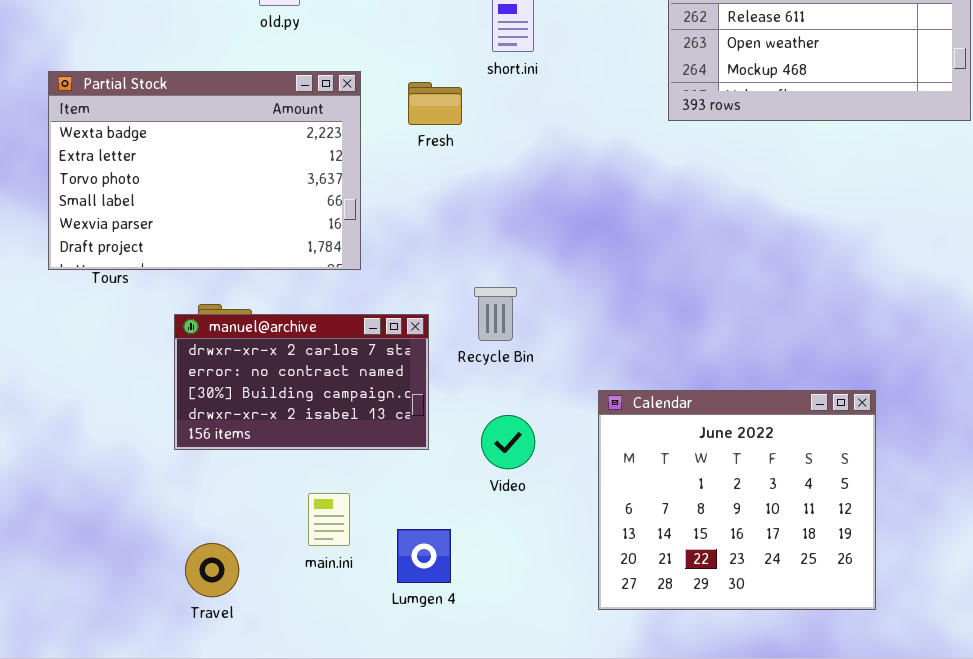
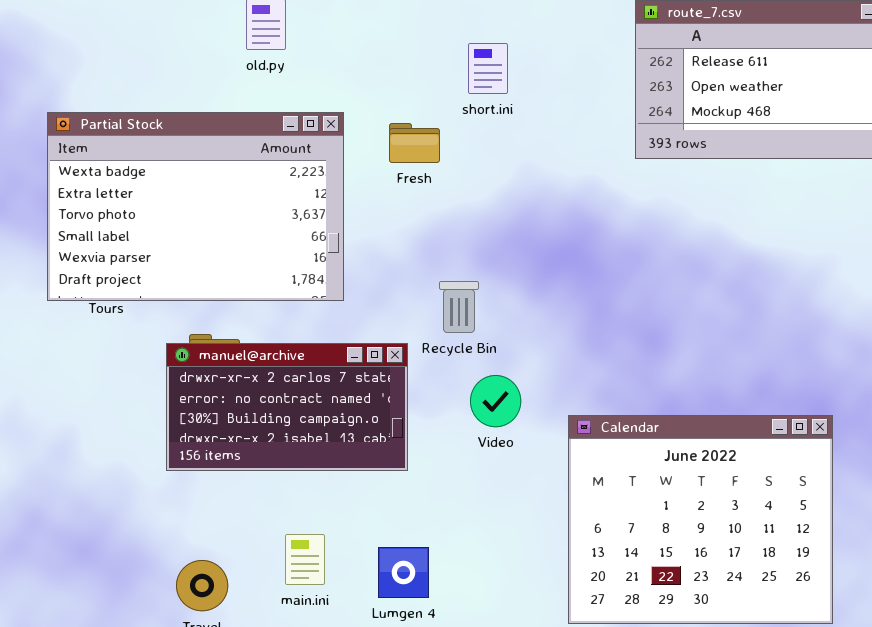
Recycle Bin: [474,287,517,341] -> [439,281,479,333], moved
Video: [481,415,535,469] -> [470,375,521,427], moved
main.ini: [308,493,350,546] -> [285,534,325,585], moved

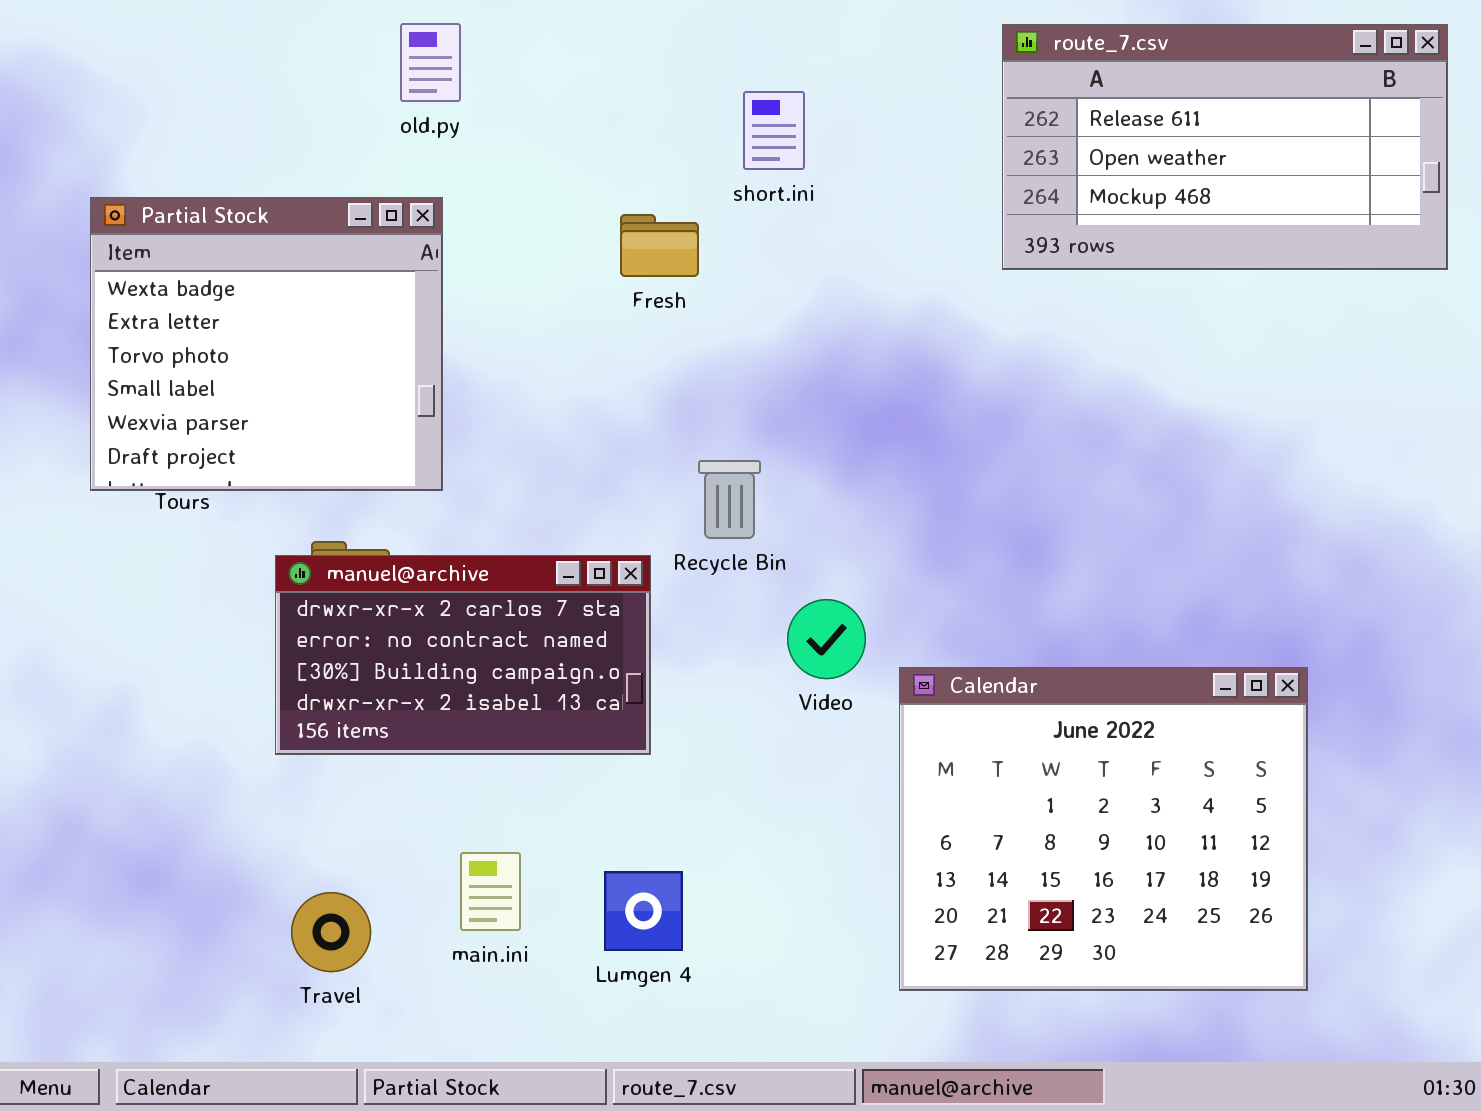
Partial Stock: [47,112,344,301] -> [90,197,443,491], resized
Video: [470,375,521,427] -> [787,599,866,679], moved

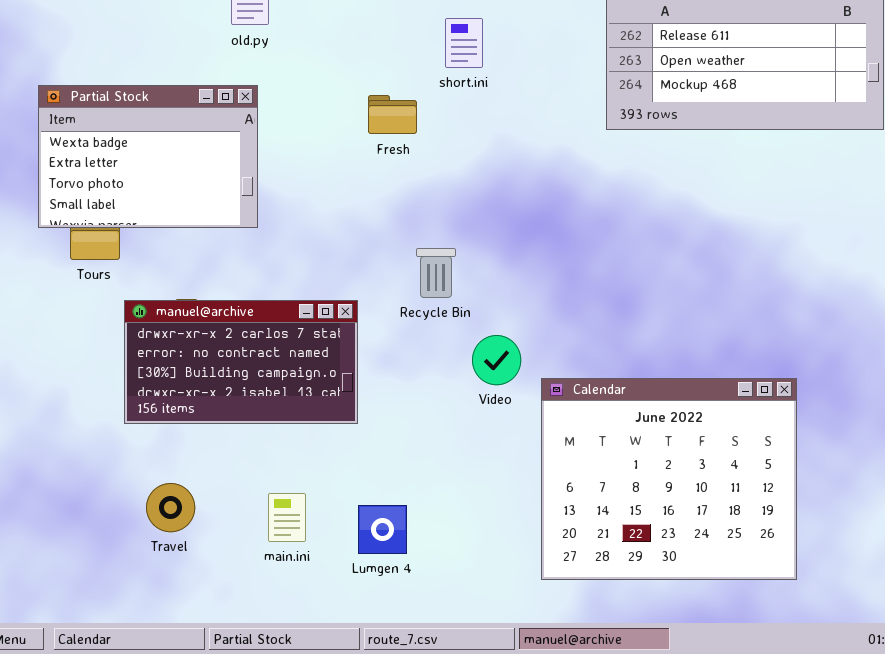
Partial Stock: [90,197,443,491] -> [38,85,258,228], resized
manuel@archive: [275,555,651,755] -> [124,300,358,424], moved
Travel: [291,892,371,972] -> [146,483,195,532], moved

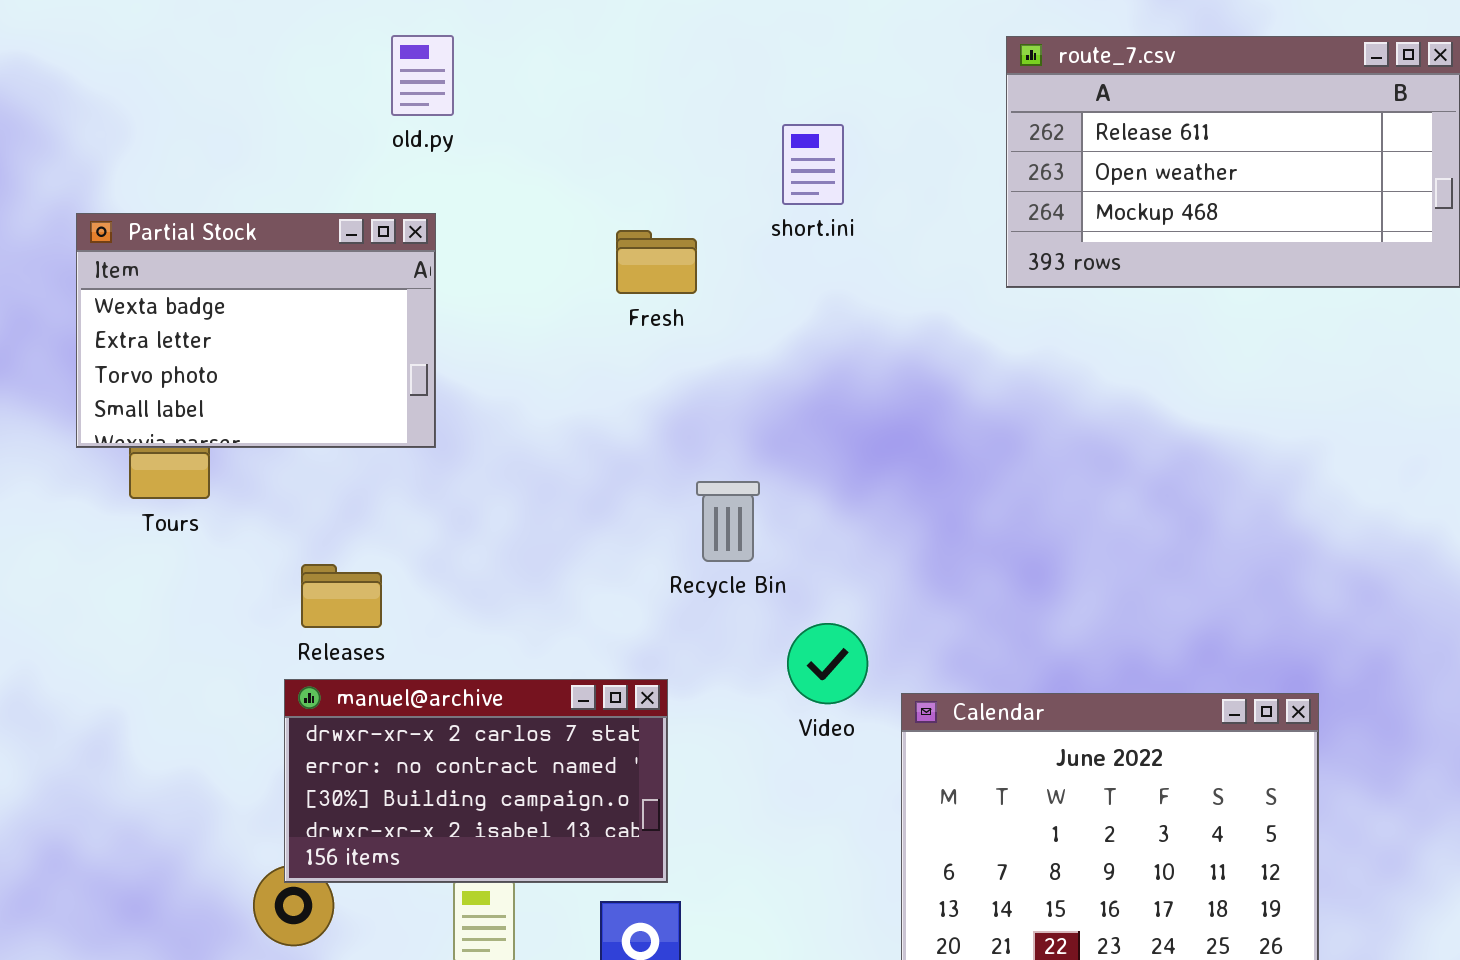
short.ini: [445,18,483,68] -> [782,124,844,205], moved
manuel@archive: [124,300,358,424] -> [284,679,668,883], moved

